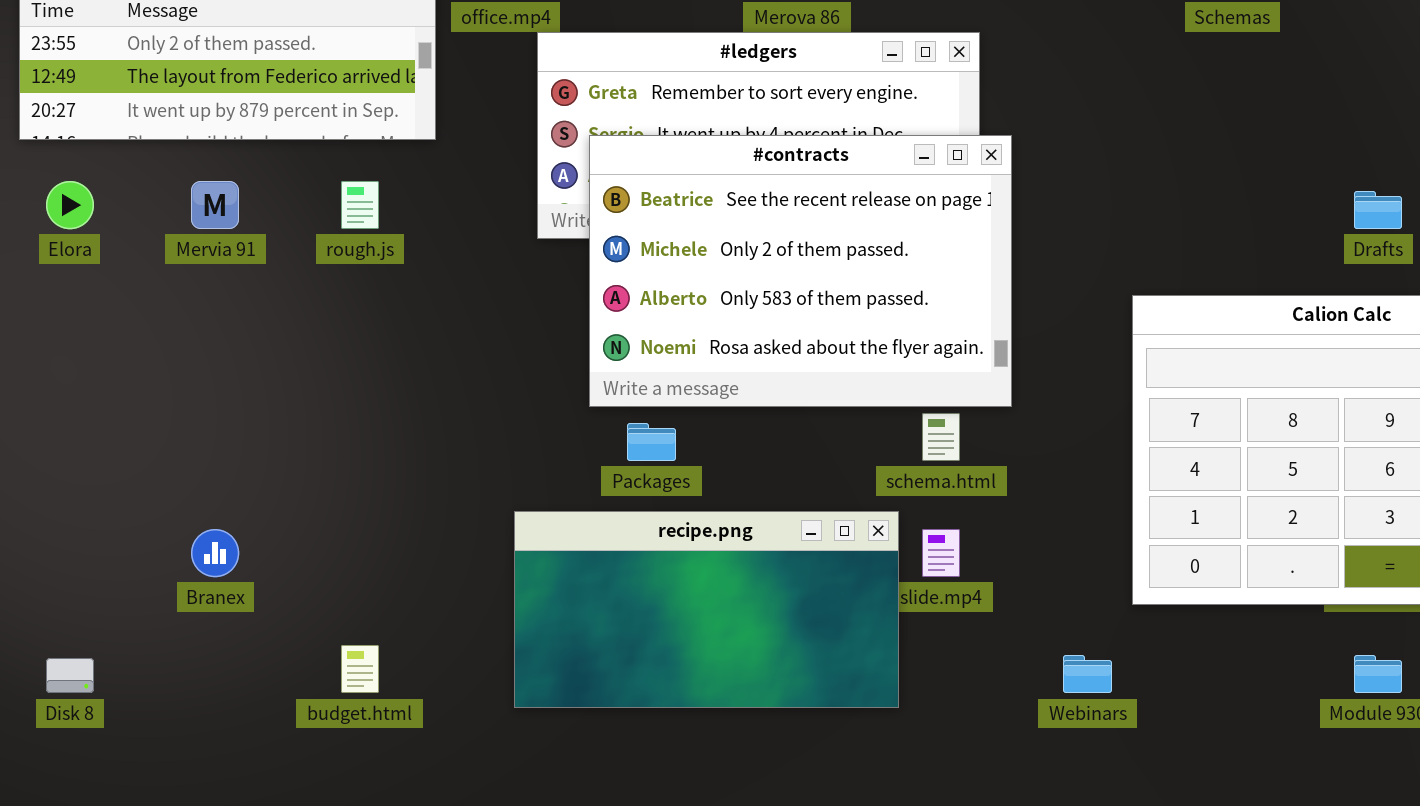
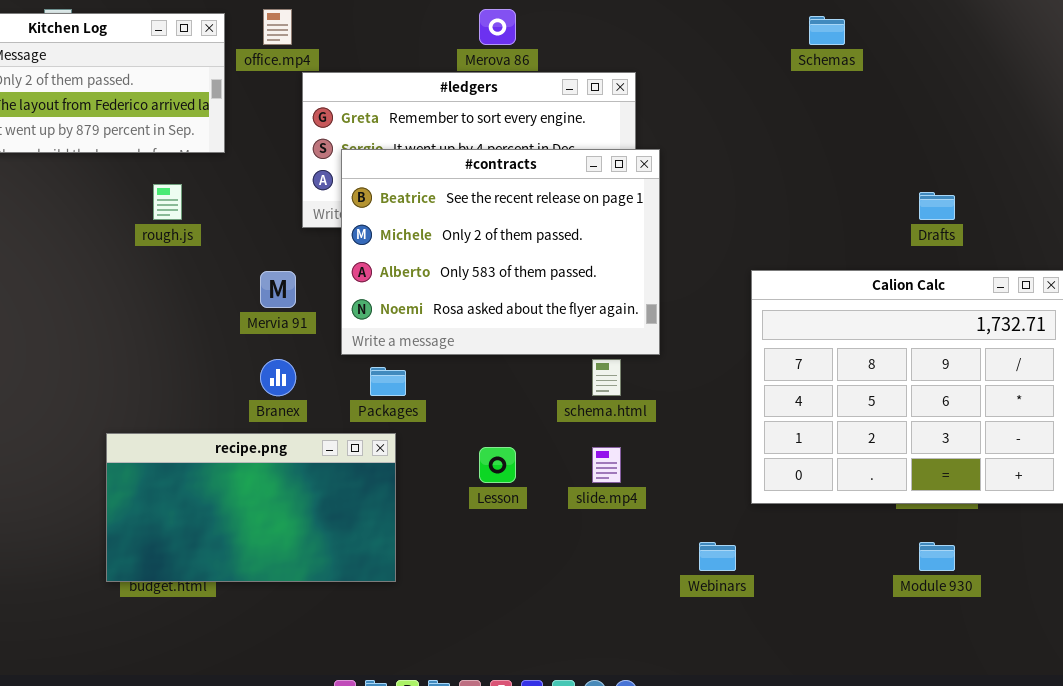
Mervia 91: [191,181,239,229] -> [260,271,296,308], moved
recipe.png: [514,511,899,708] -> [106,433,396,582], moved
Branex: [191,529,239,577] -> [260,359,296,396], moved

